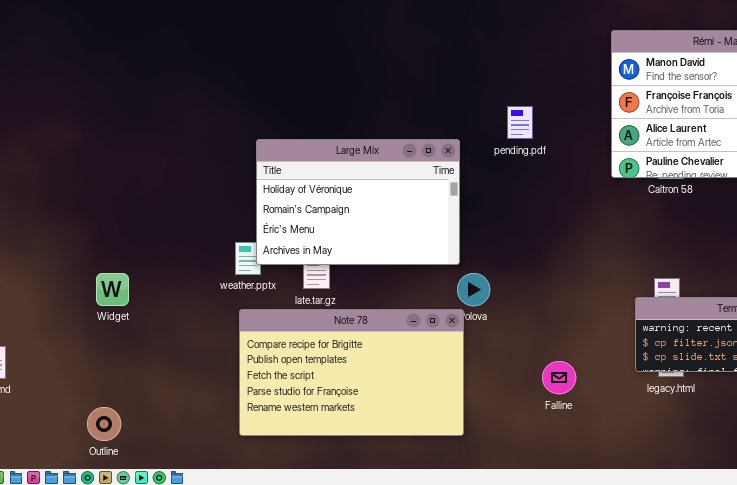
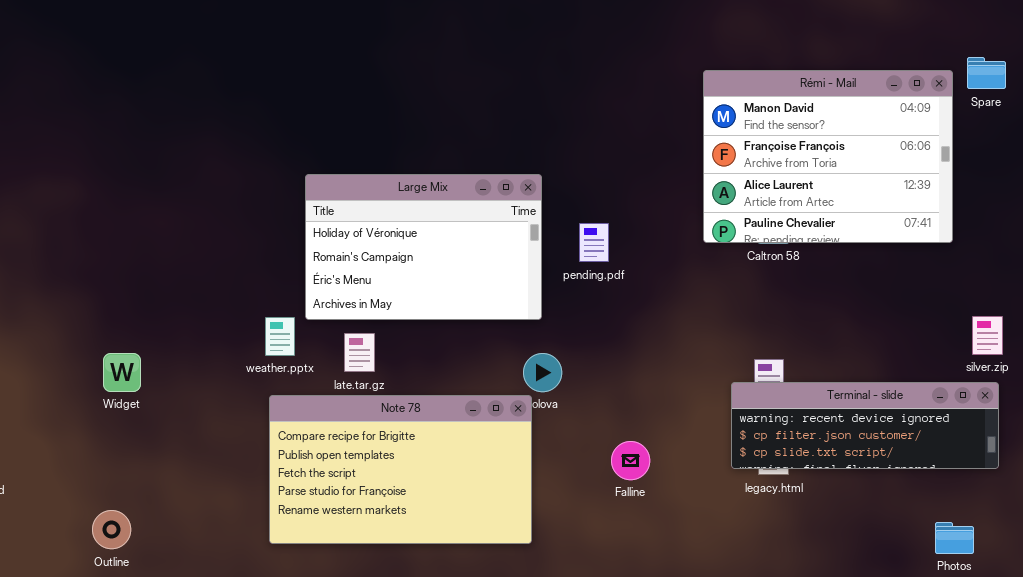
pending.pdf: [507,106,533,139] -> [579,223,609,262], moved
Large Mix: [256,139,460,265] -> [305,174,542,320], moved
Falline: [542,361,576,394] -> [611,441,650,480], moved

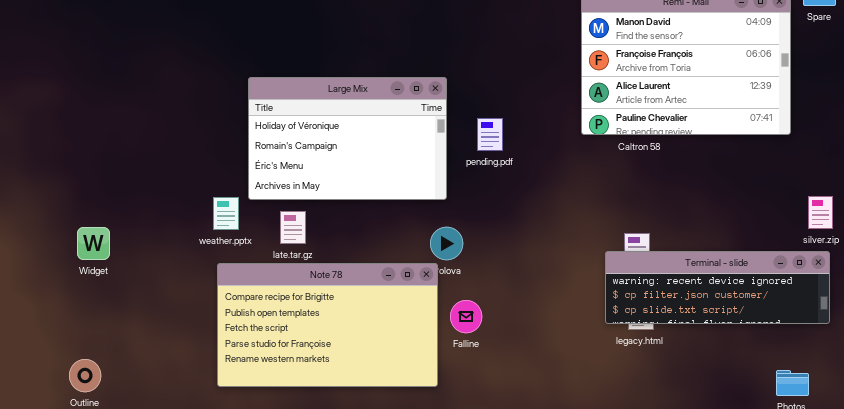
Falline: [611,441,650,480] -> [450,300,482,333], moved

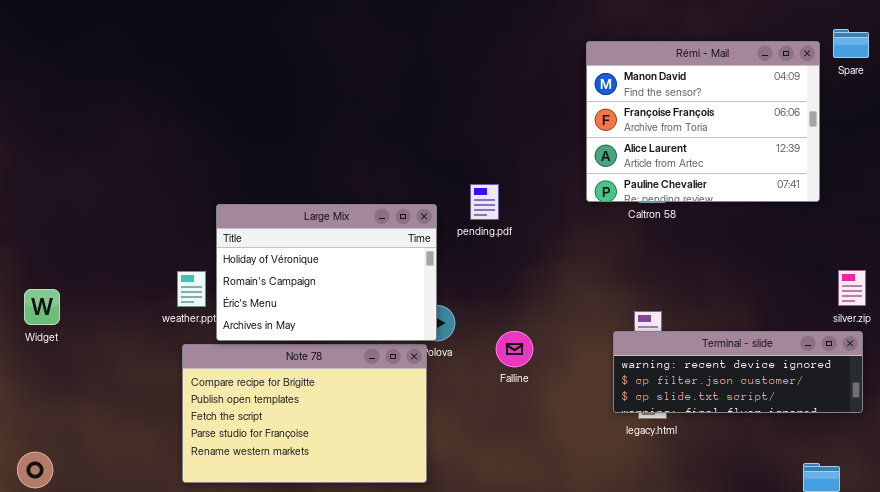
Large Mix: [248,77,447,200] -> [216,204,437,341], moved
Widget: [77,227,110,260] -> [24,289,60,325], moved
Falline: [450,300,482,333] -> [496,331,533,367], moved

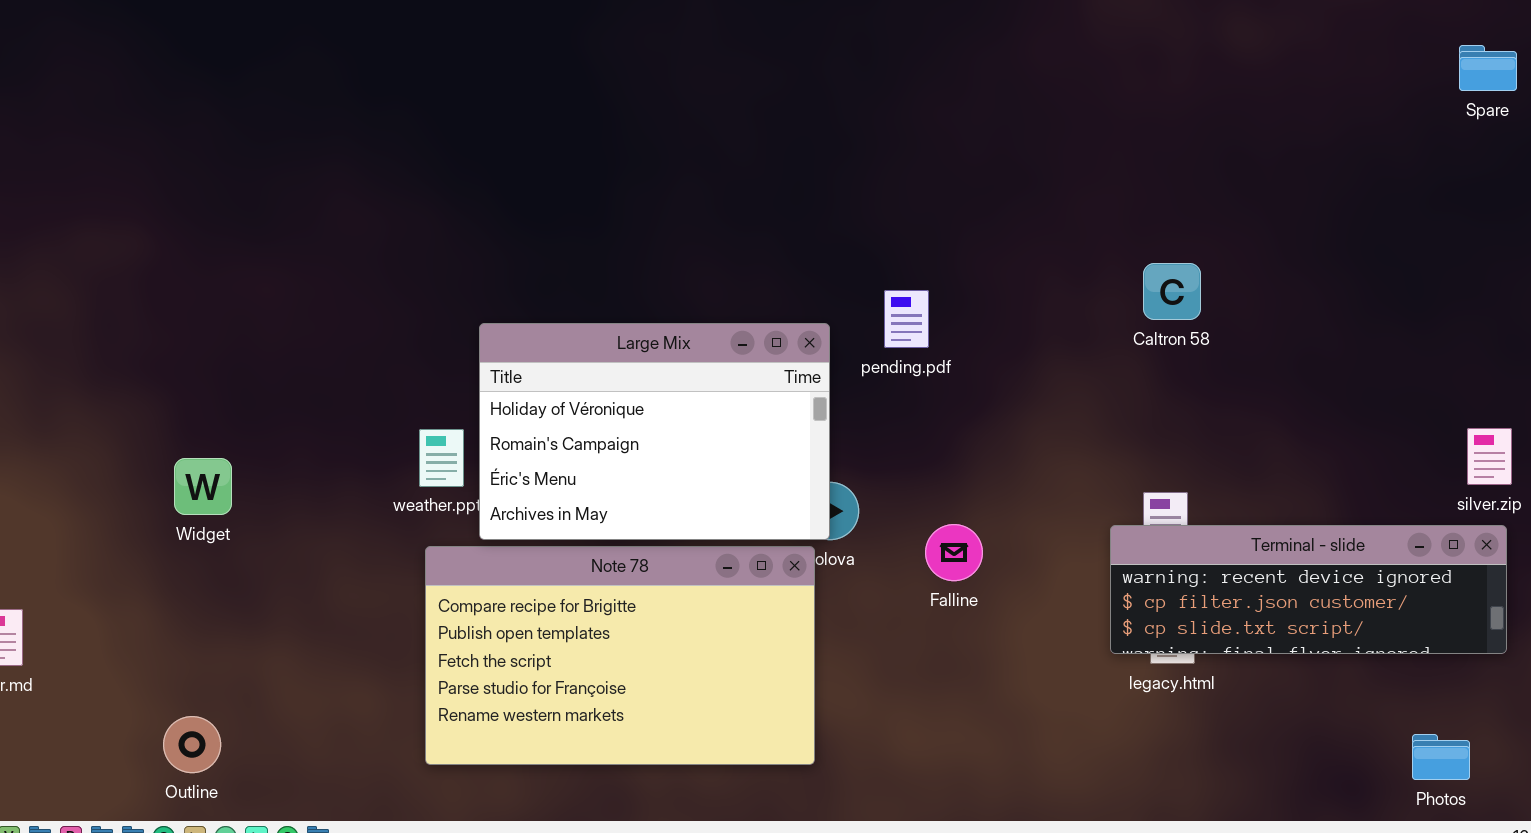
Rémi - Mail: [586,41,820,202] -> none, closed

